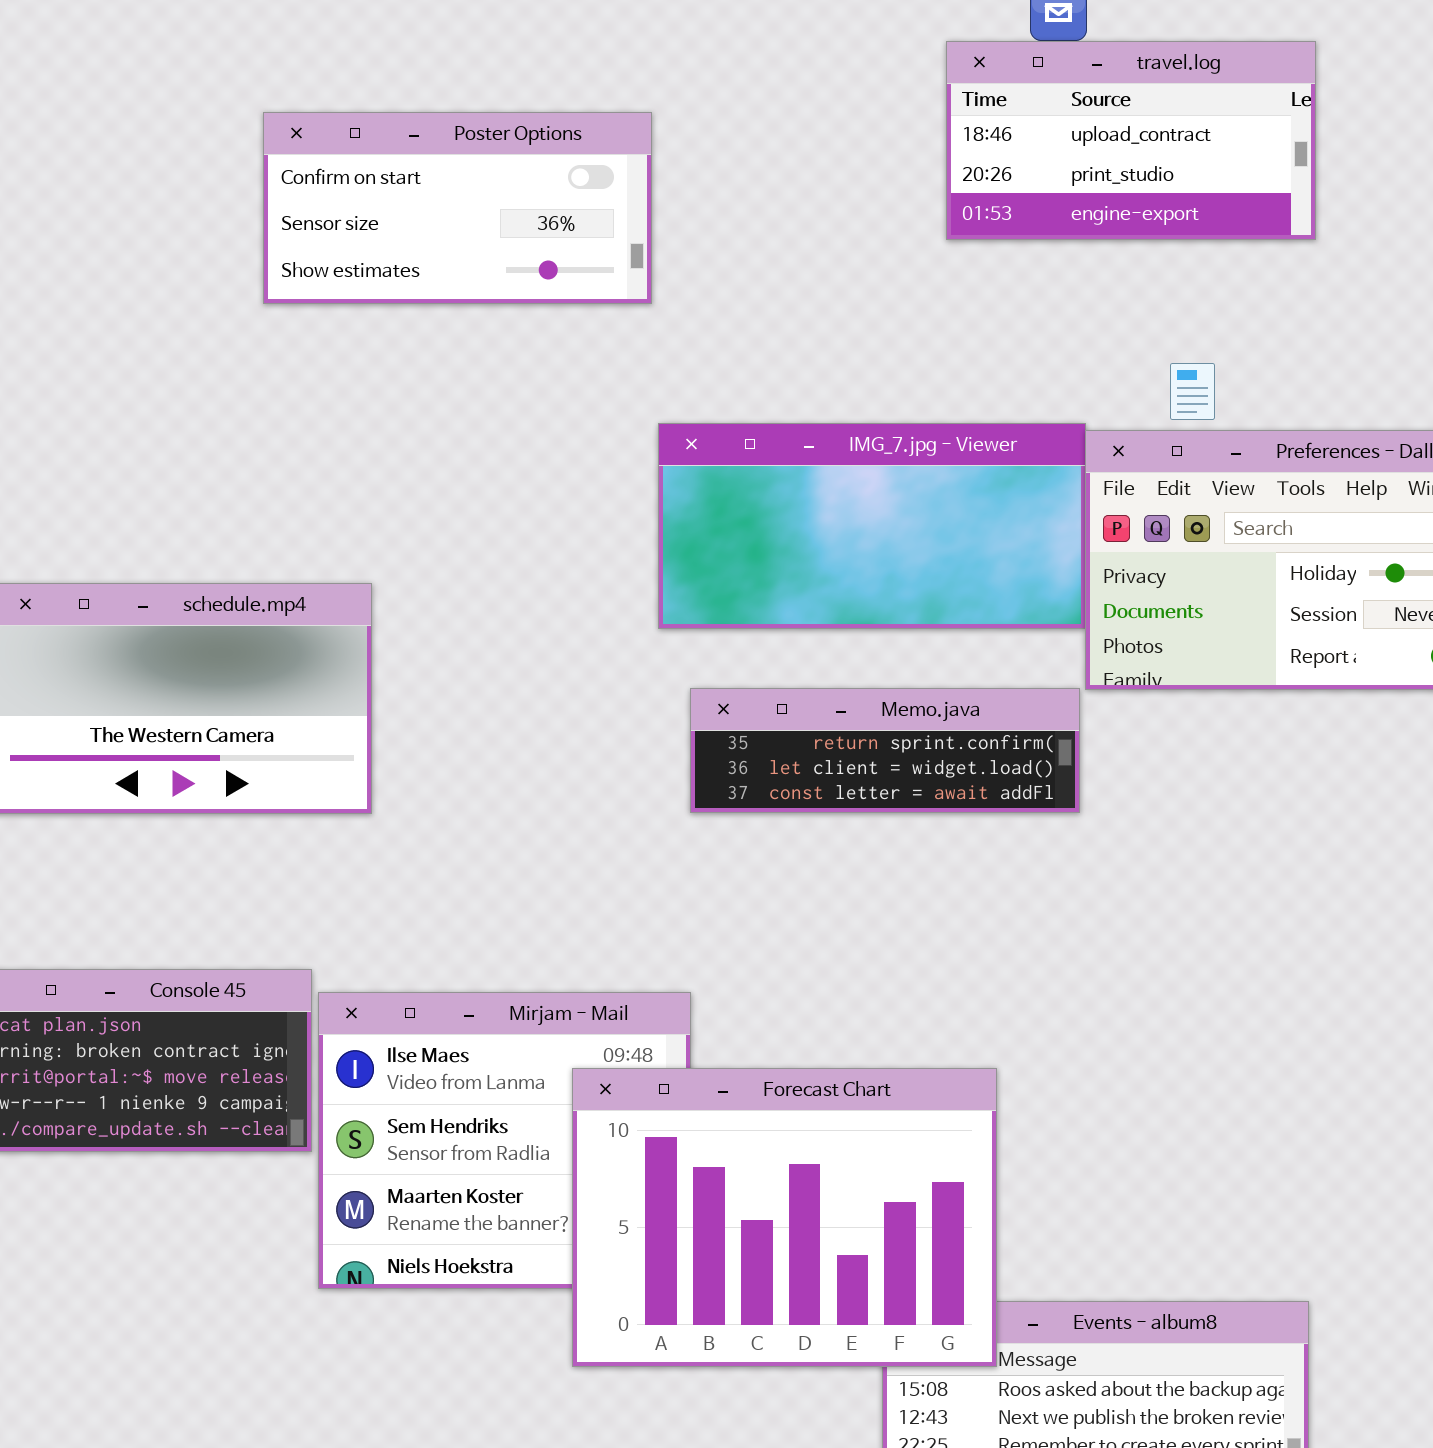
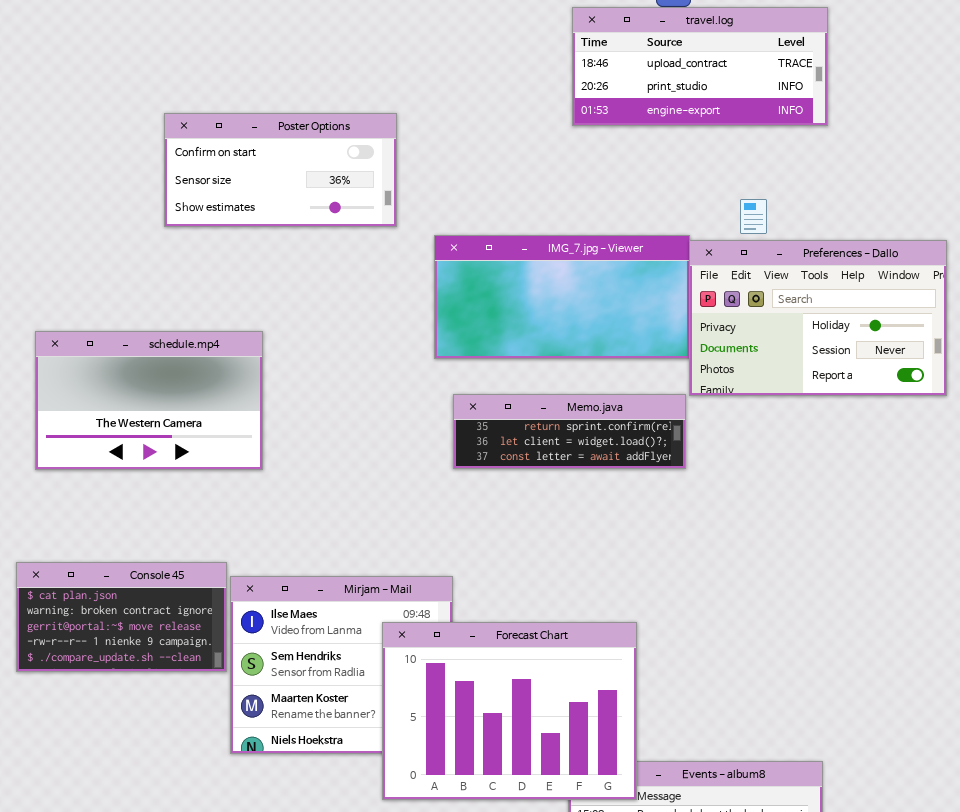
travel.log: [946,41,1316,240] -> [572,7,828,126], resized
Poster Options: [263,112,652,304] -> [164,113,397,227], moved

